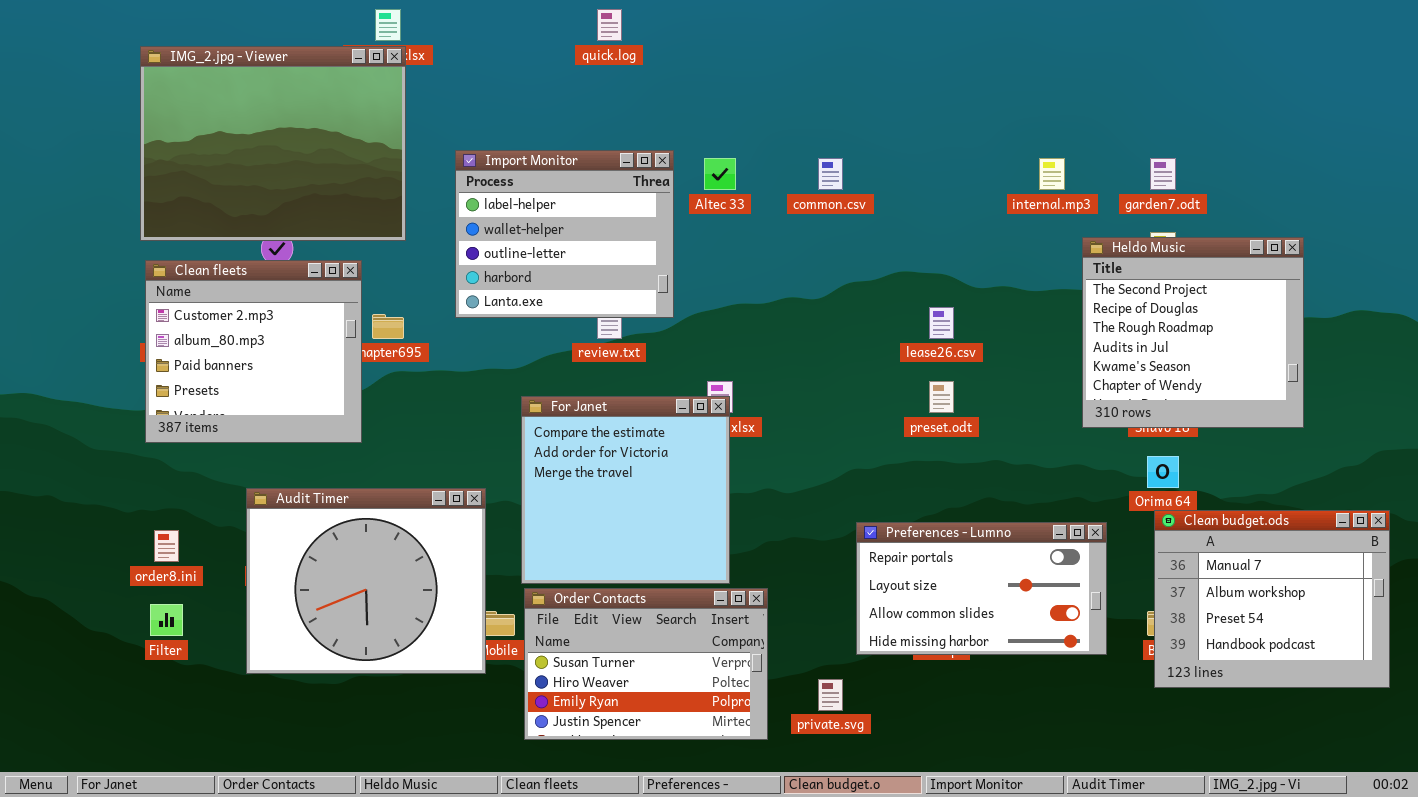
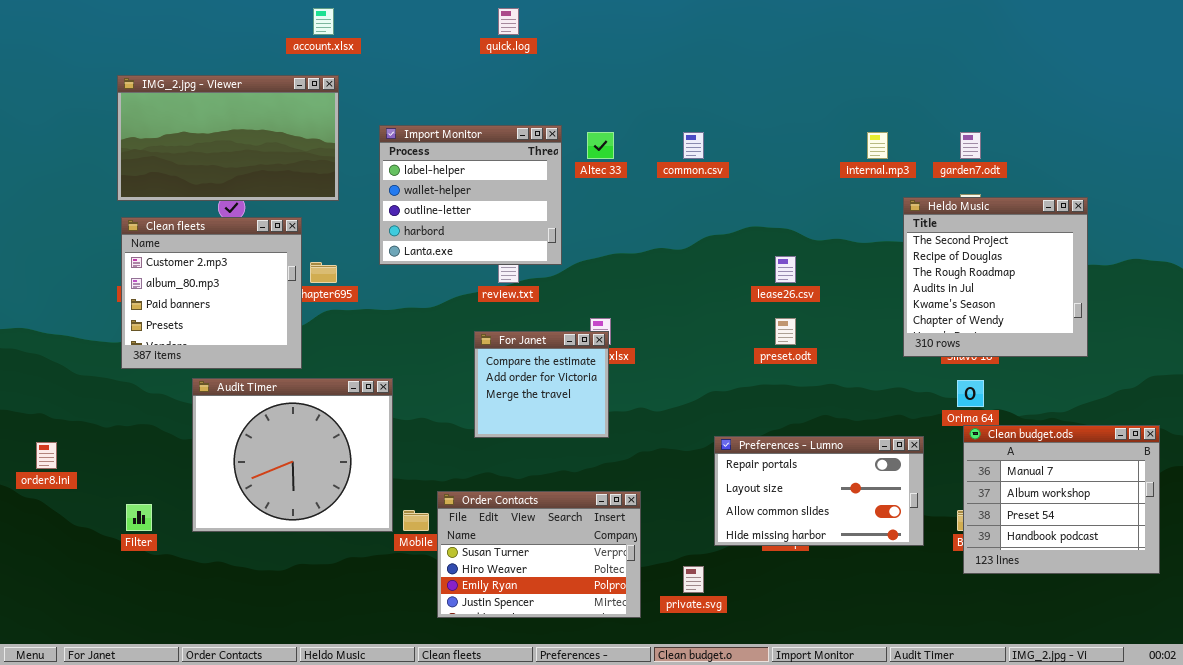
IMG_2.jpg - Viewer: [140,46,406,241] -> [117,75,339,201], resized
For Janet: [521,396,730,584] -> [474,331,609,438], resized
Audit Timer: [246,488,486,674] -> [192,378,393,532], moved
order8.ini: [154,530,179,562] -> [36,442,57,469], moved

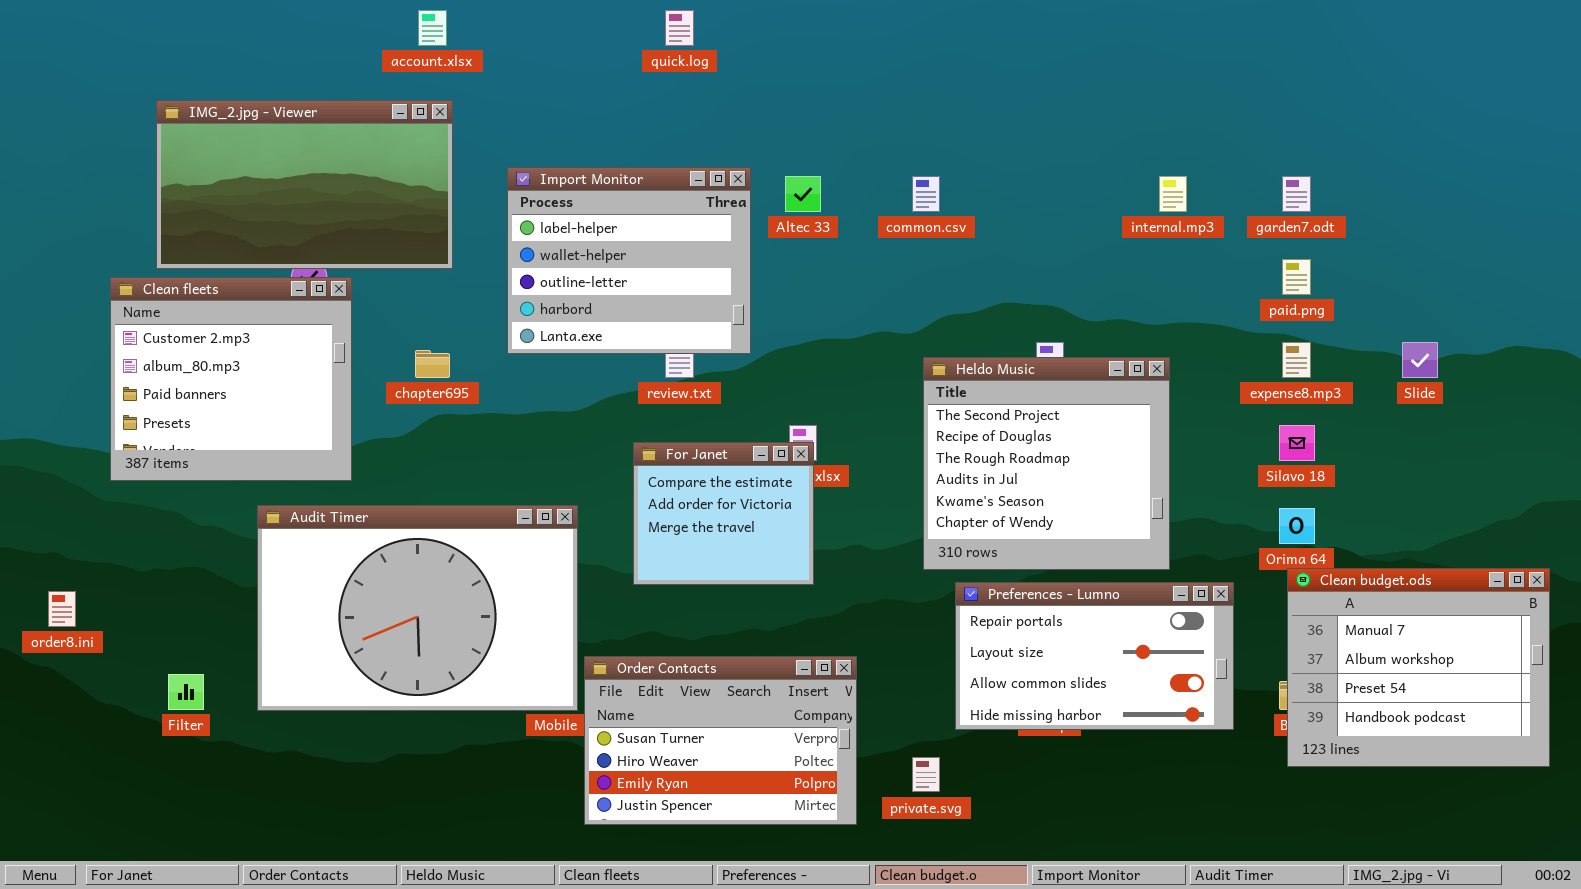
Heldo Music: [903,197,1088,357] -> [923,357,1170,570], moved
Clean fleets: [121,217,302,369] -> [110,277,352,481], moved
Audit Timer: [192,378,393,532] -> [257,505,578,711], resized

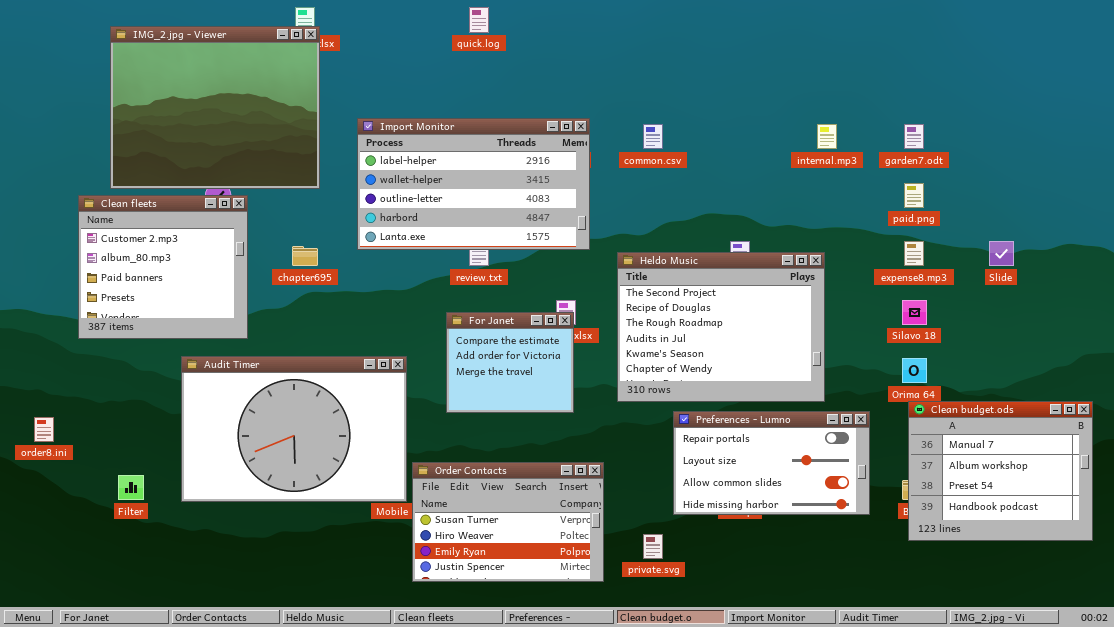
IMG_2.jpg - Viewer: [156,100,453,269] -> [110,26,320,189], resized
Import Monitor: [507,167,751,354] -> [357,118,590,250], resized
Heldo Music: [923,357,1170,570] -> [617,252,825,402], resized

